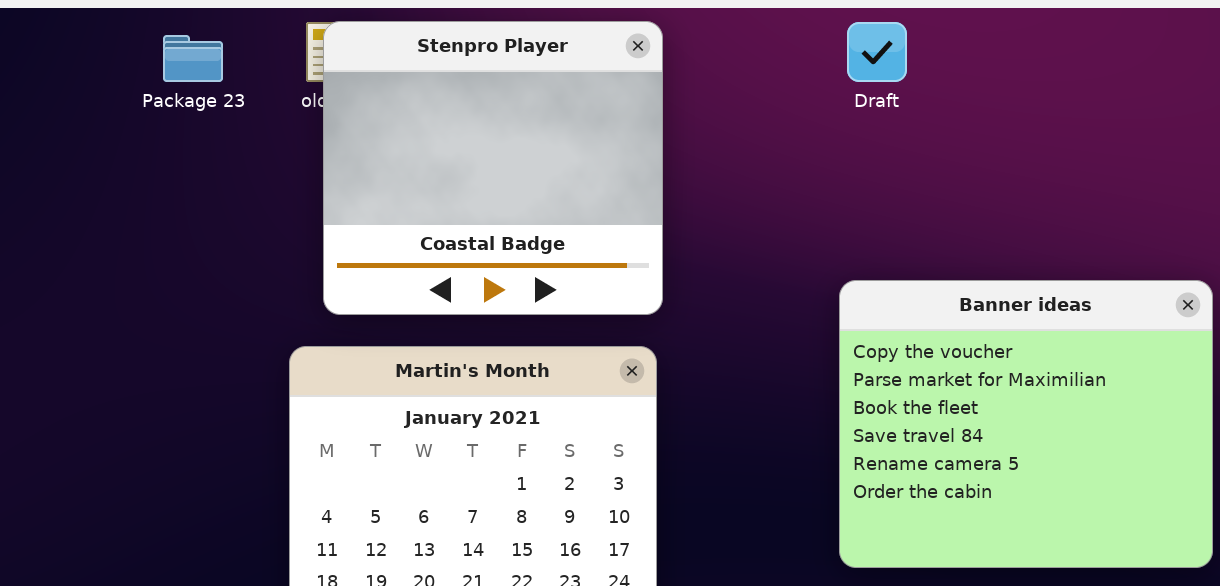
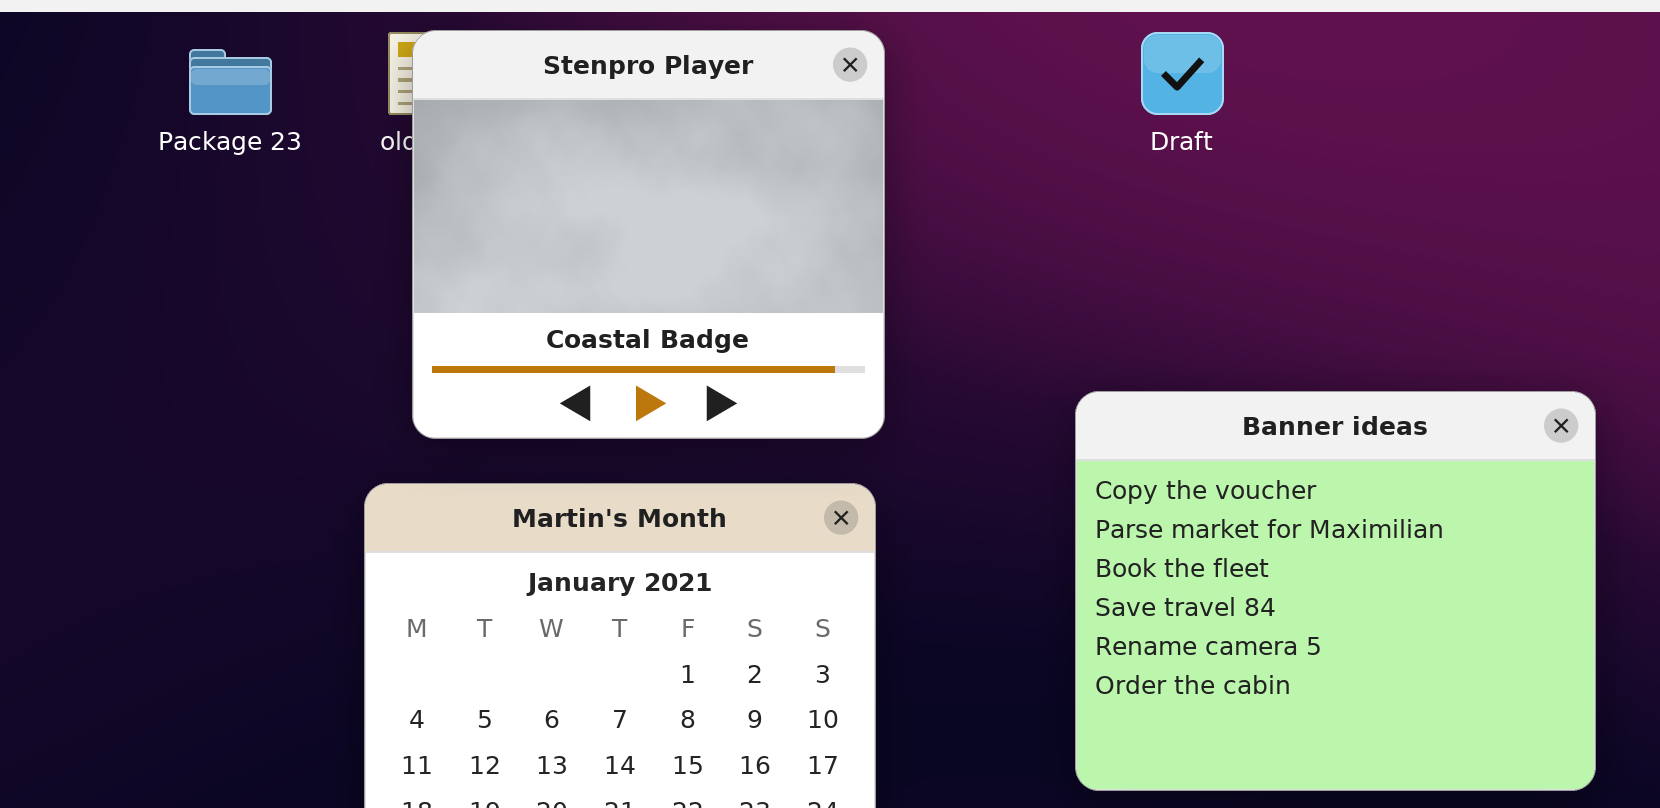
Banner ideas: [839,280,1213,568] -> [1075,391,1596,791], moved

